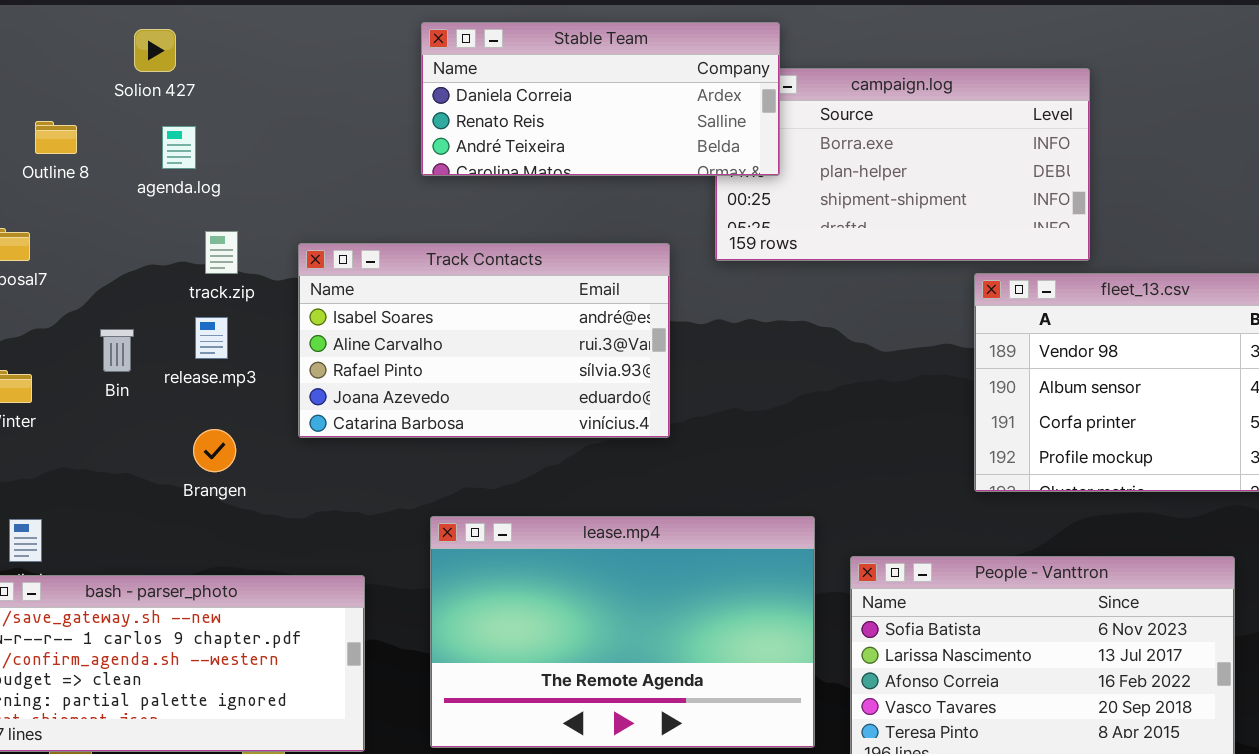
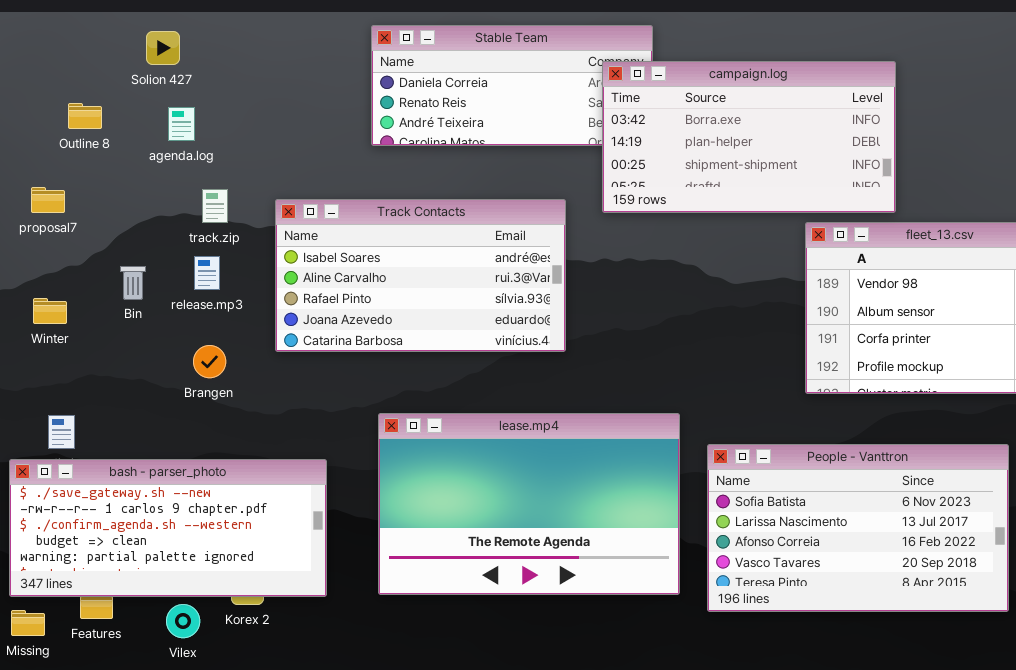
campaign.log: [715,68,1090,261] -> [602,61,896,213], raised

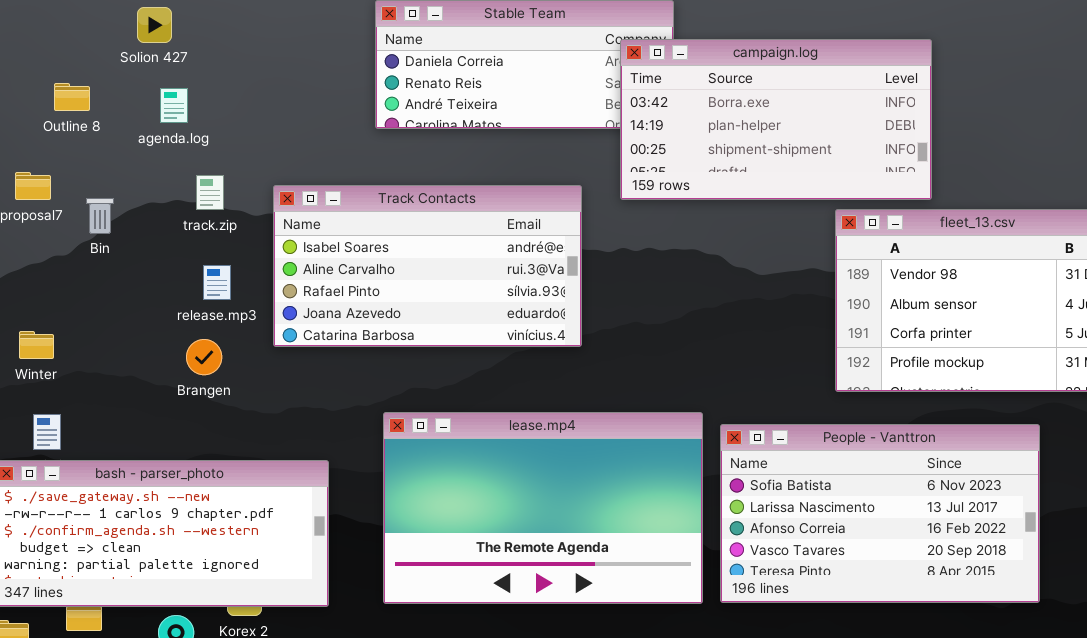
release.mp3: [194,256,220,290] -> [203,265,231,300], moved
Bin: [120,266,146,300] -> [86,198,114,234], moved
Winter: [33,298,67,324] -> [19,331,54,359], moved
People - Vanttron: [707,444,1009,612] -> [720,424,1040,603], moved

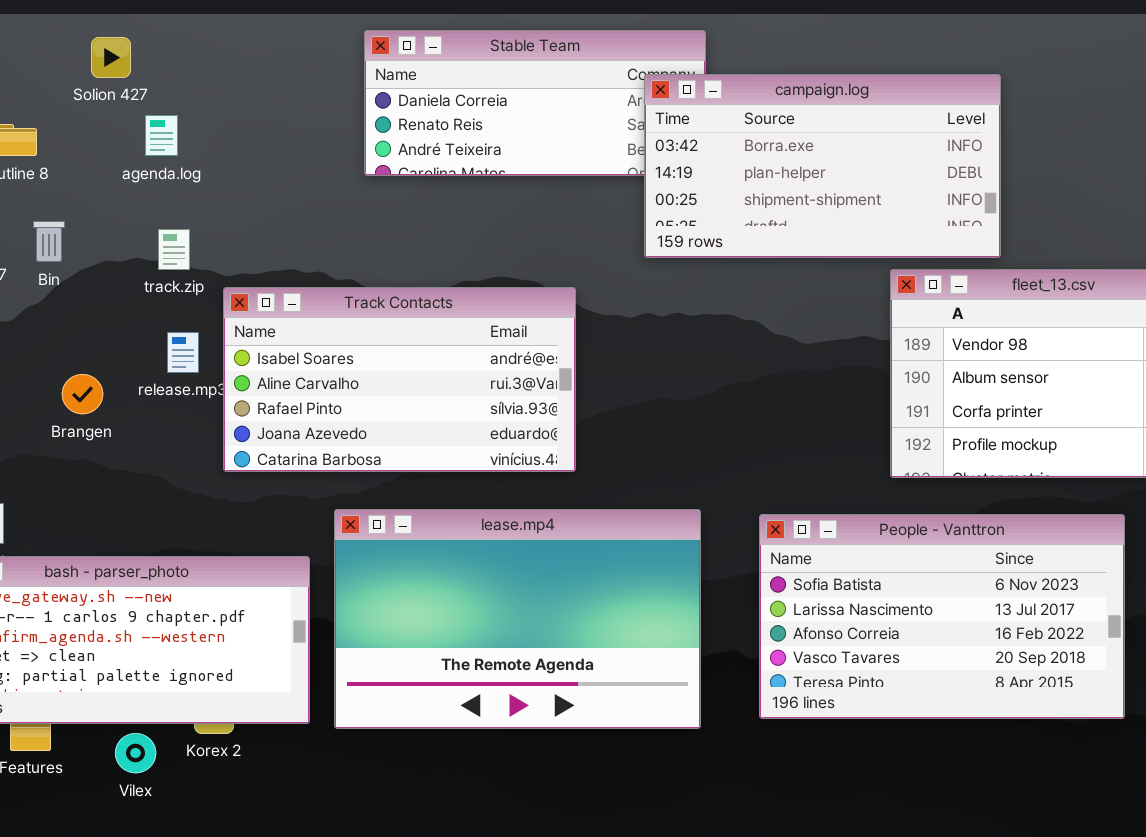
agenda.log: [160,88,188,123] -> [145,115,178,156], moved
Track Contacts: [273,185,582,347] -> [223,287,576,472], moved
Bin: [86,198,114,234] -> [33,221,65,262], moved
Brangen: [186,339,222,375] -> [62,374,103,414], moved
lease.mp4: [383,412,703,604] -> [334,509,701,729], moved

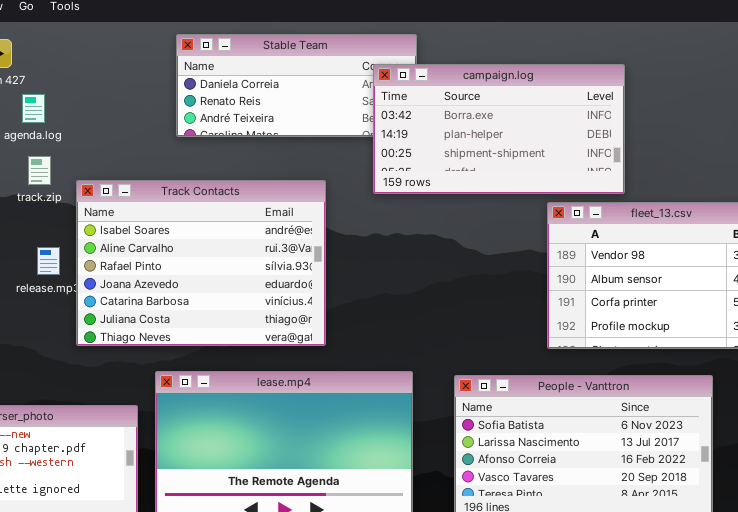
track.zip: [158,229,190,270] -> [28,156,51,185], moved
Track Contacts: [223,287,576,472] -> [76,180,326,346], resized

